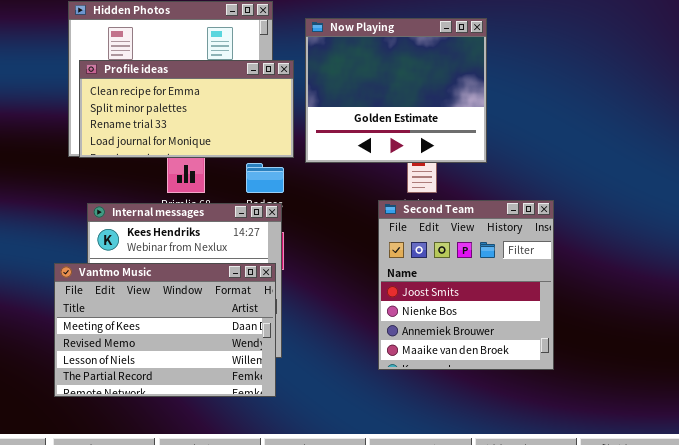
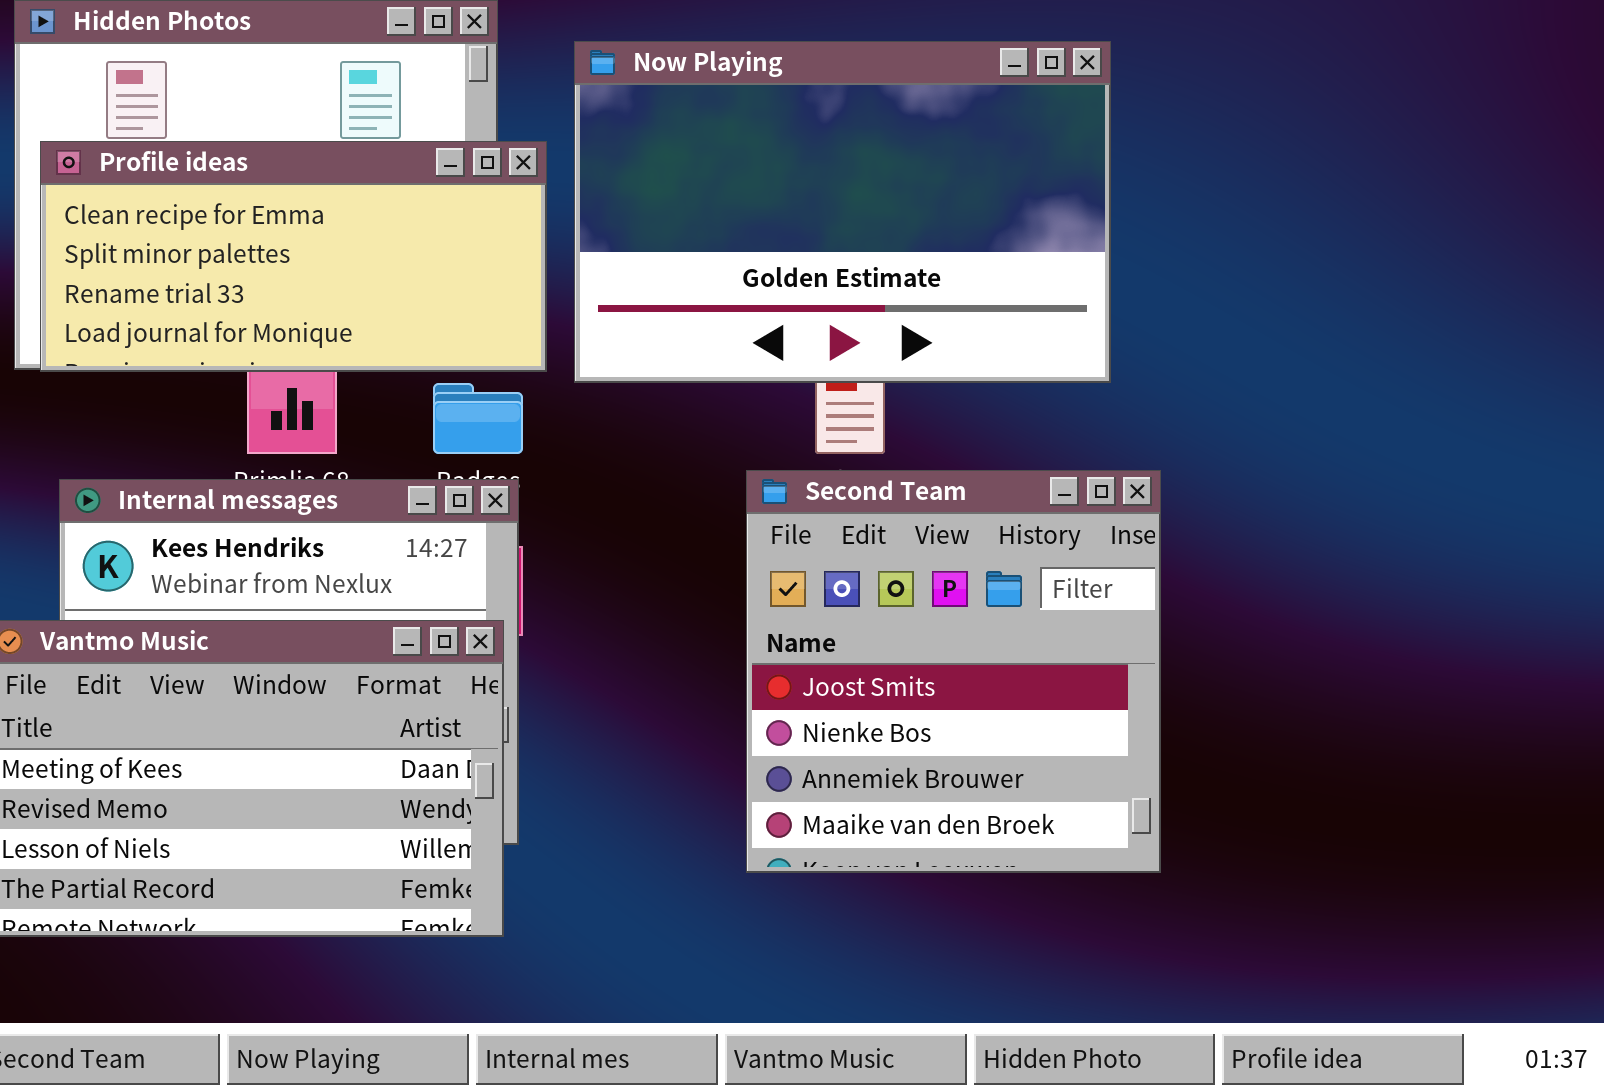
Now Playing: [305,18,487,163] -> [574,41,1111,383], resized

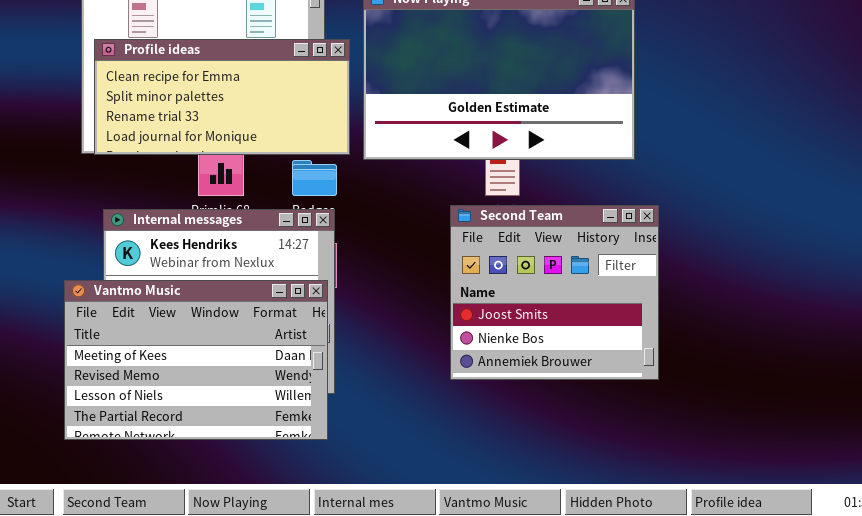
Second Team: [746,470,1161,873] -> [450,205,659,380], resized

